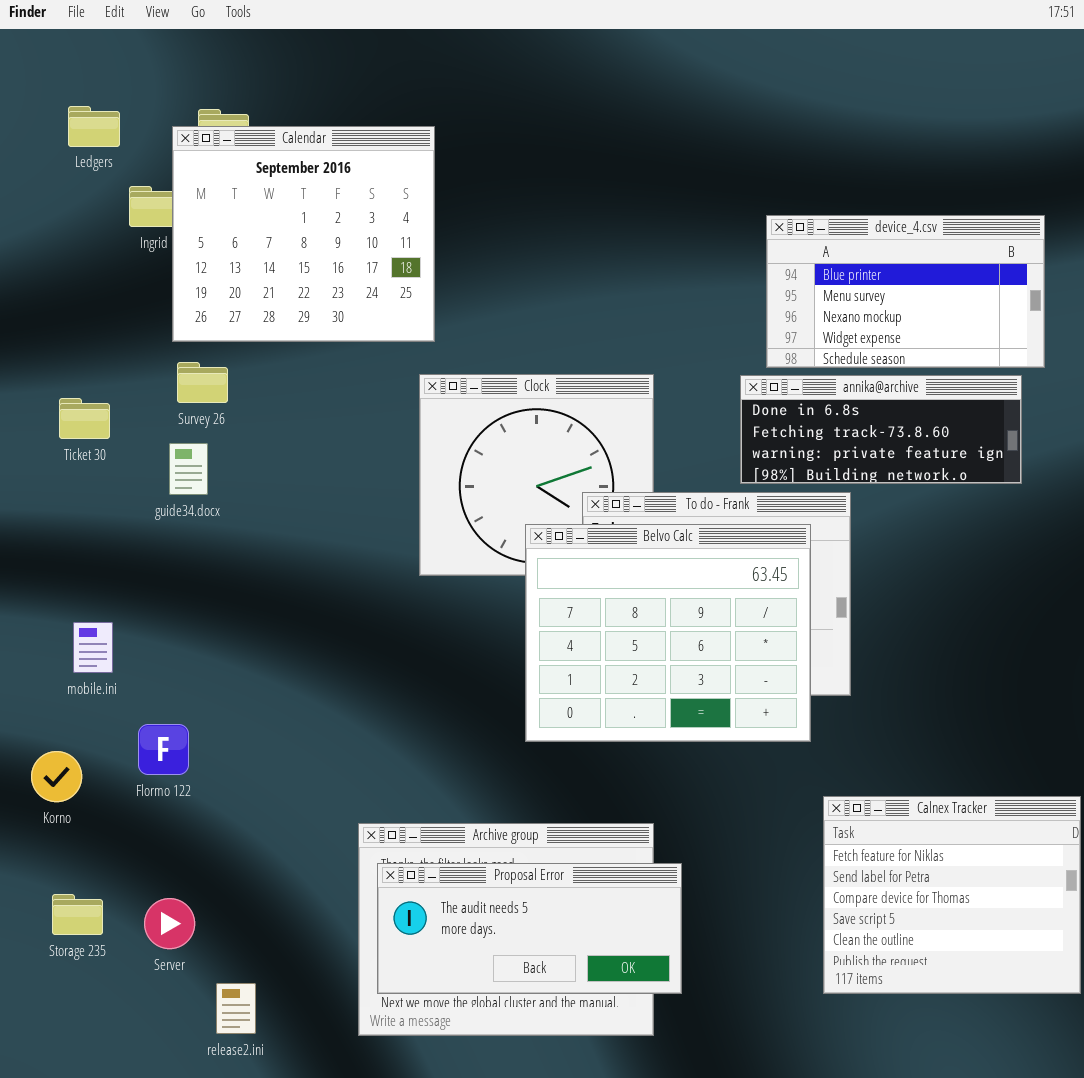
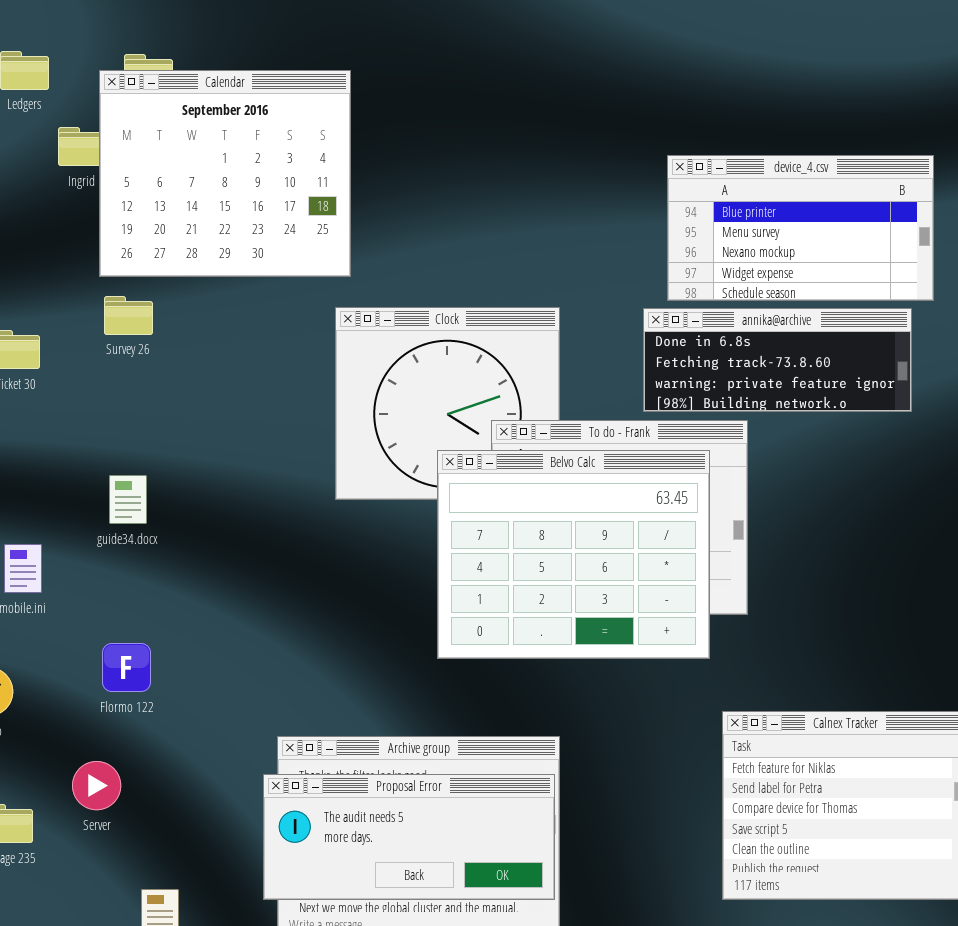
guide34.docx: [169,443,208,495] -> [109,475,147,524], moved
Flormo 122: [138,724,189,775] -> [102,643,151,692], moved
Proposal Error: [377,863,682,994] -> [263,774,555,900], moved
Server: [144,898,195,949] -> [72,761,121,810], moved

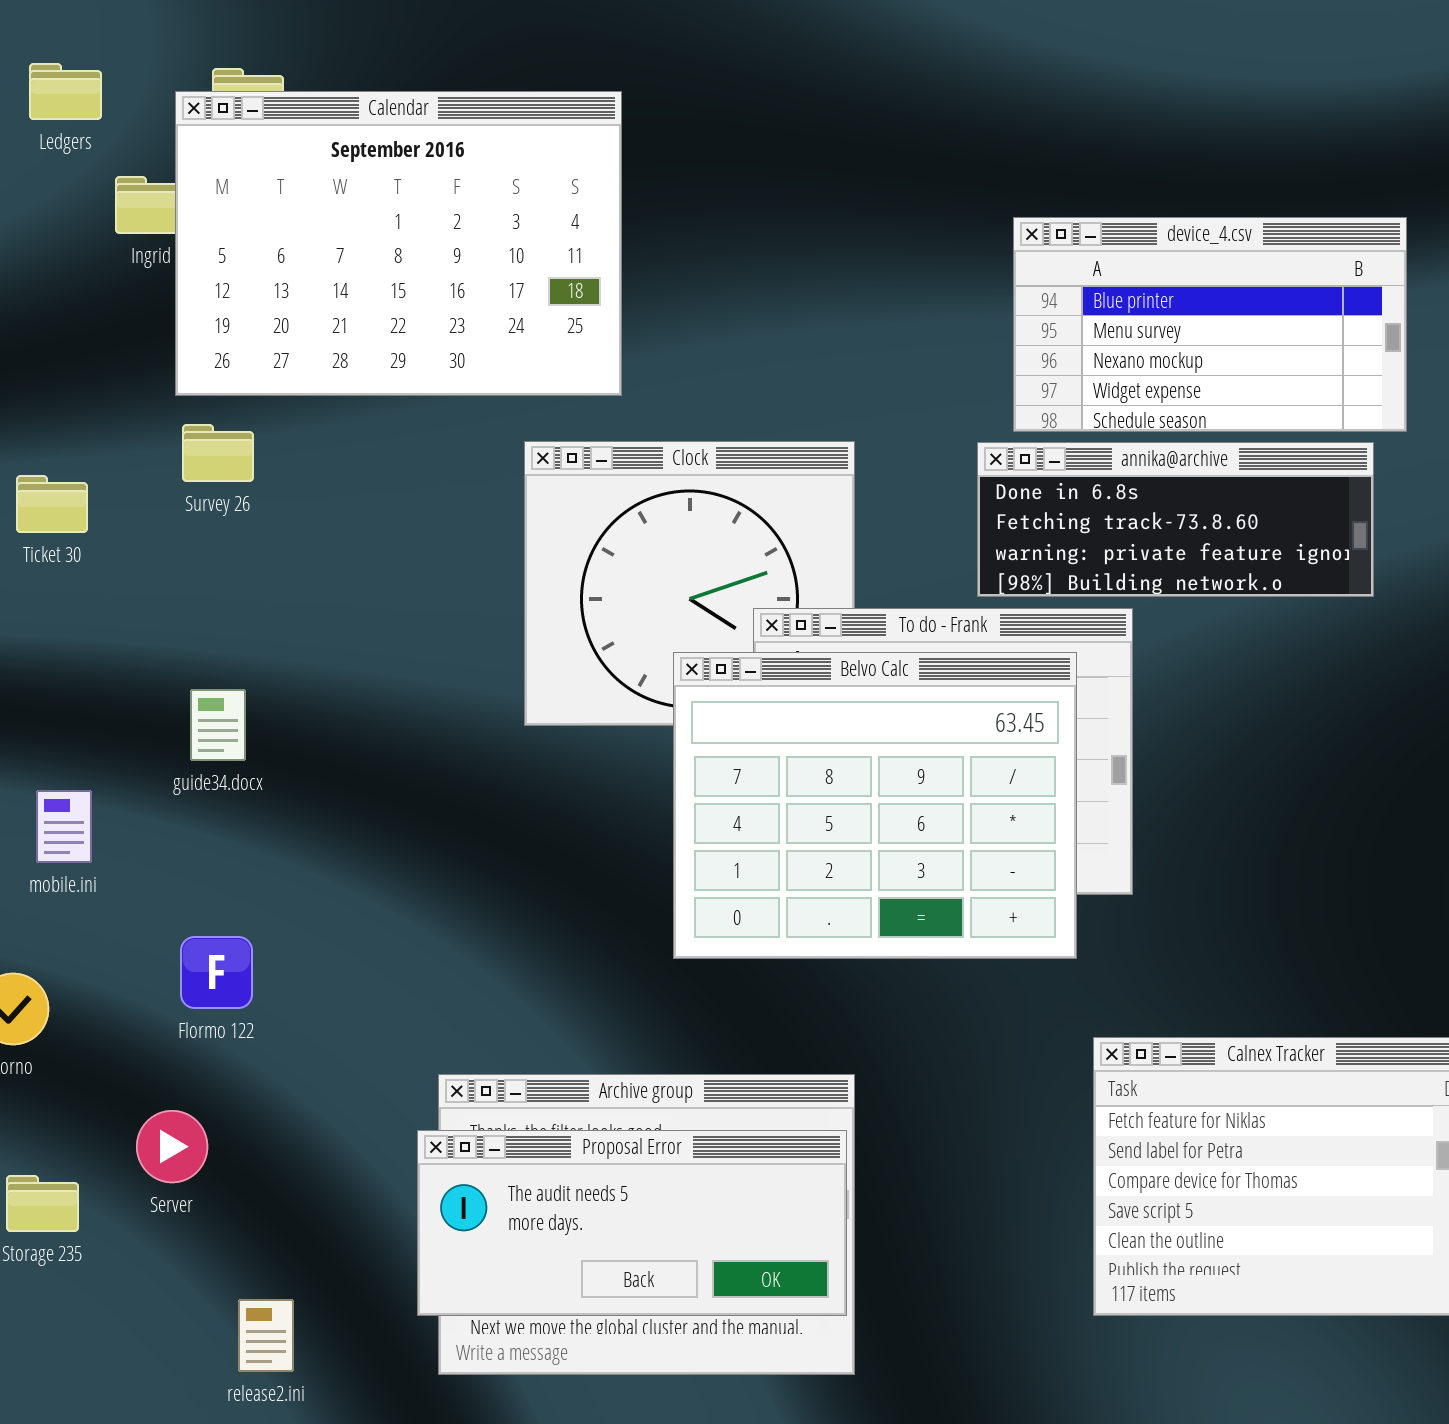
Calendar: [99,70,351,277] -> [175,91,622,396], resized

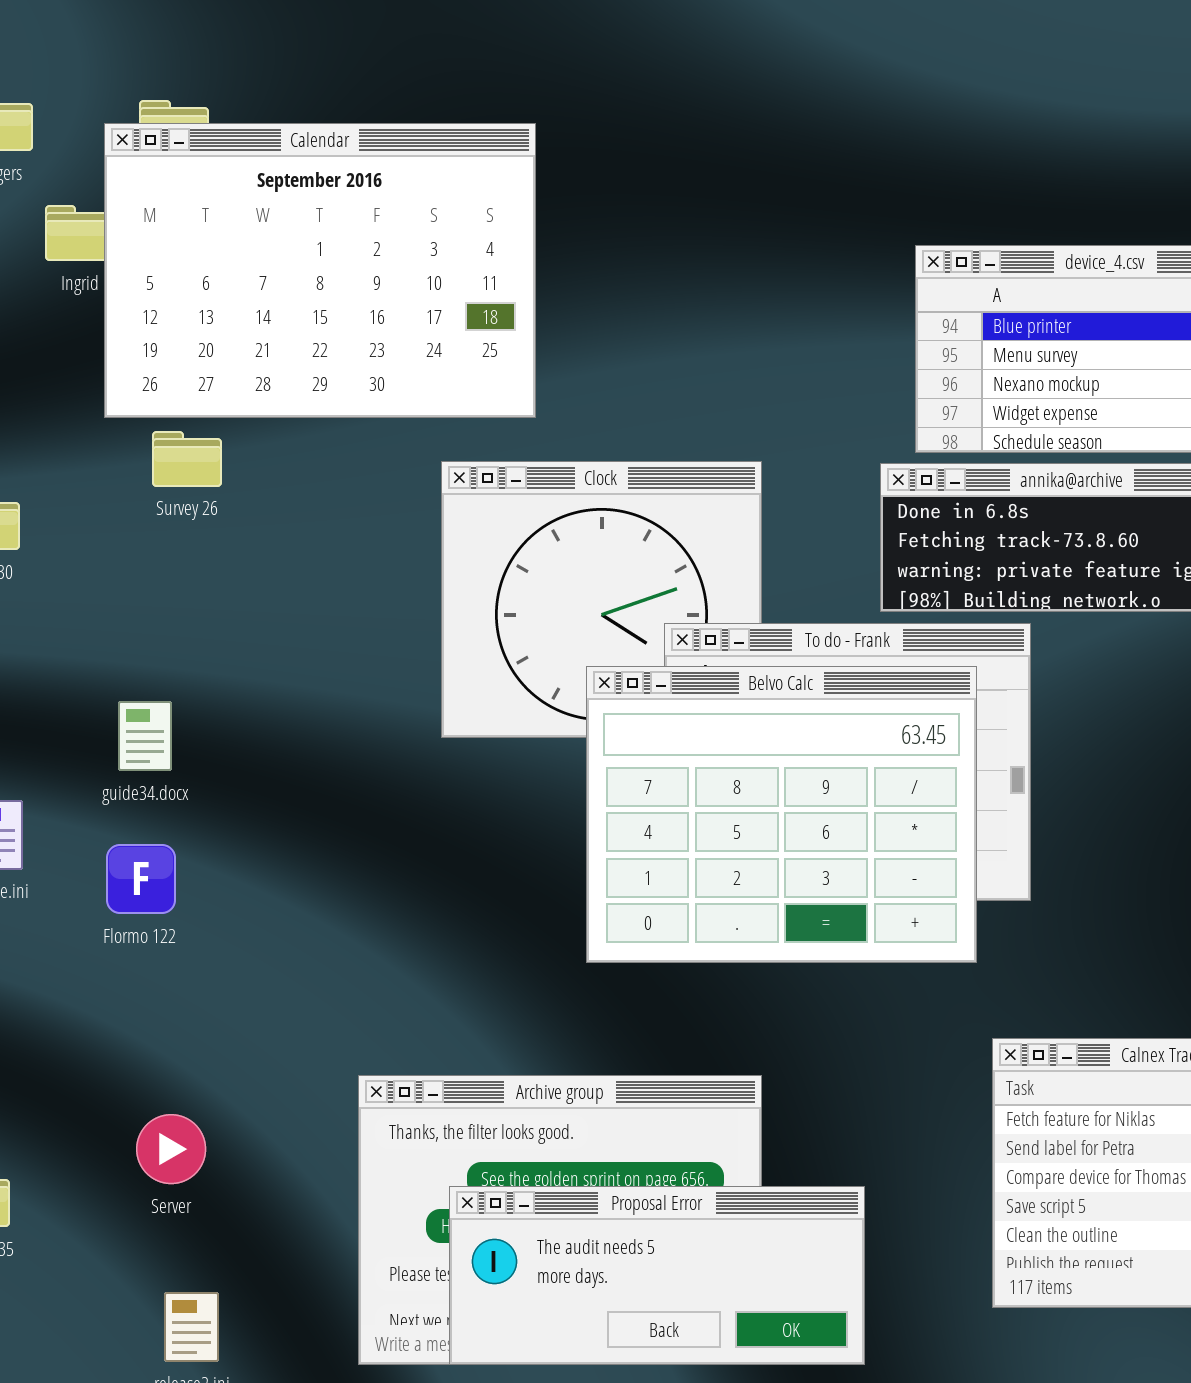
Survey 26: [182,424,254,482] -> [152,431,222,487], moved
Flormo 122: [180,936,253,1009] -> [106,844,176,914], moved
Server: [136,1110,208,1183] -> [136,1114,206,1184], moved
Proposal Error: [417,1130,847,1316] -> [449,1186,865,1365], moved

